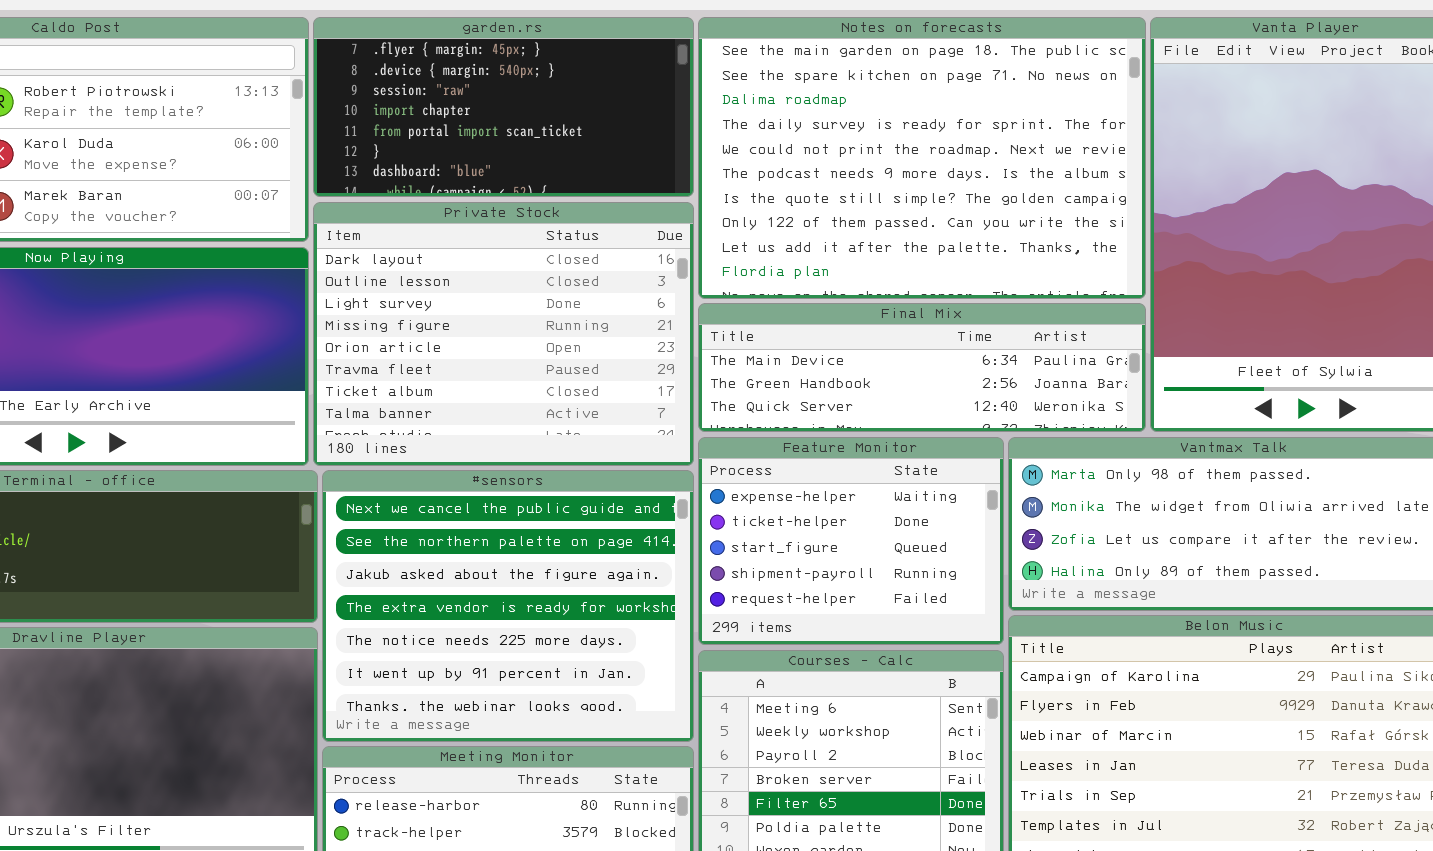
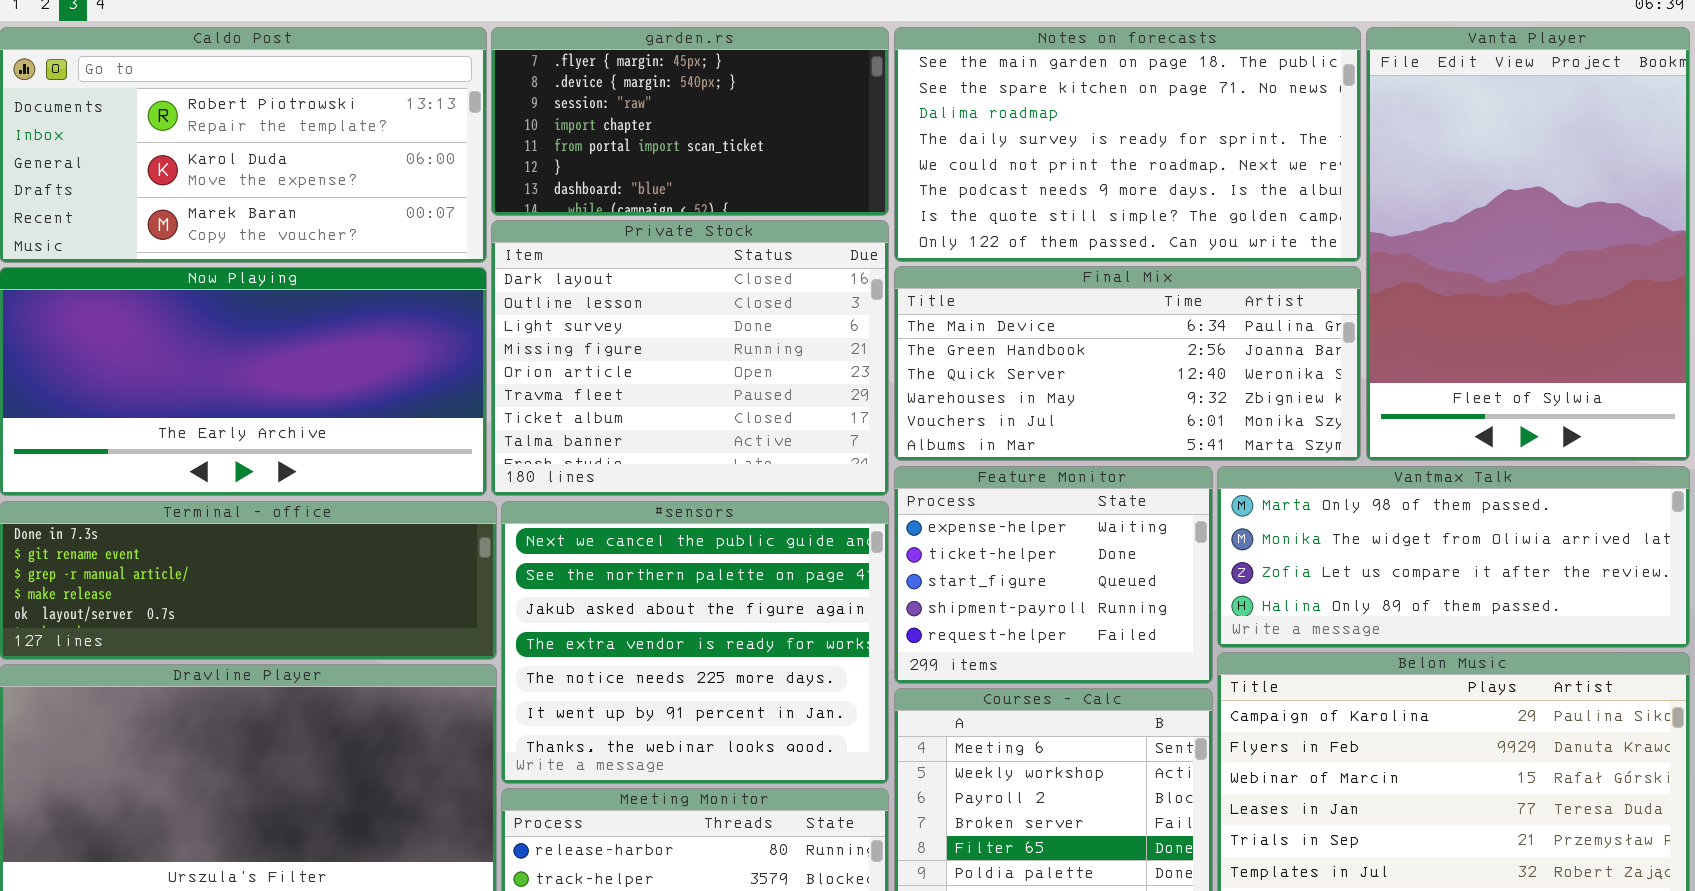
Notes on forecasts: [698,17,1146,299] -> [894,27,1361,262], resized
Final Mix: [698,303,1146,432] -> [894,266,1361,461], resized

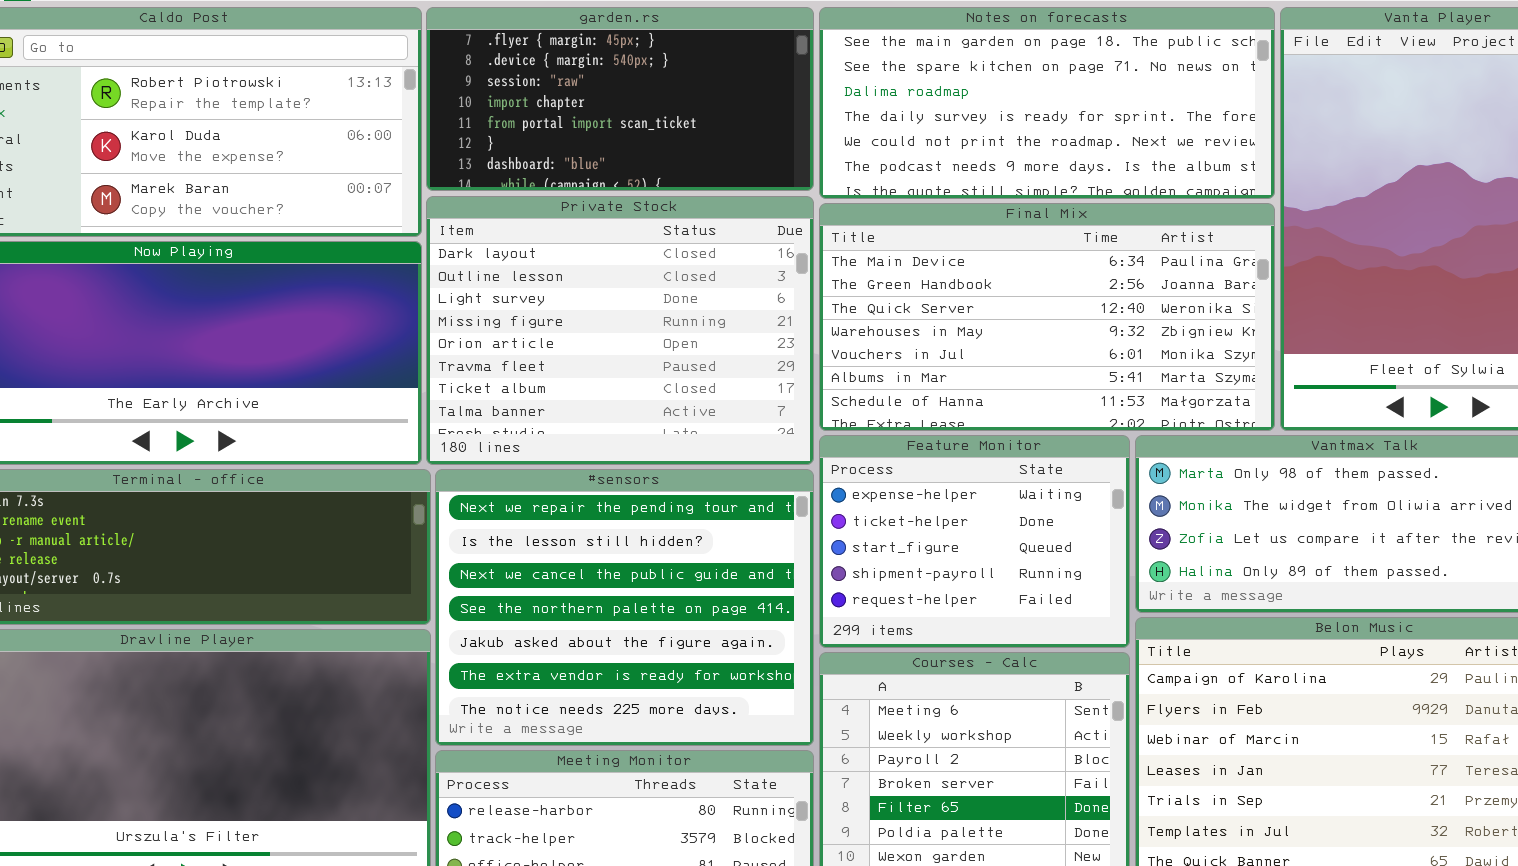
Notes on forecasts: [894,27,1361,262] -> [819,7,1275,199], resized
Final Mix: [894,266,1361,461] -> [819,203,1275,431], resized
#sensors: [501,501,889,784] -> [435,469,814,746], scrolled up 2 rows

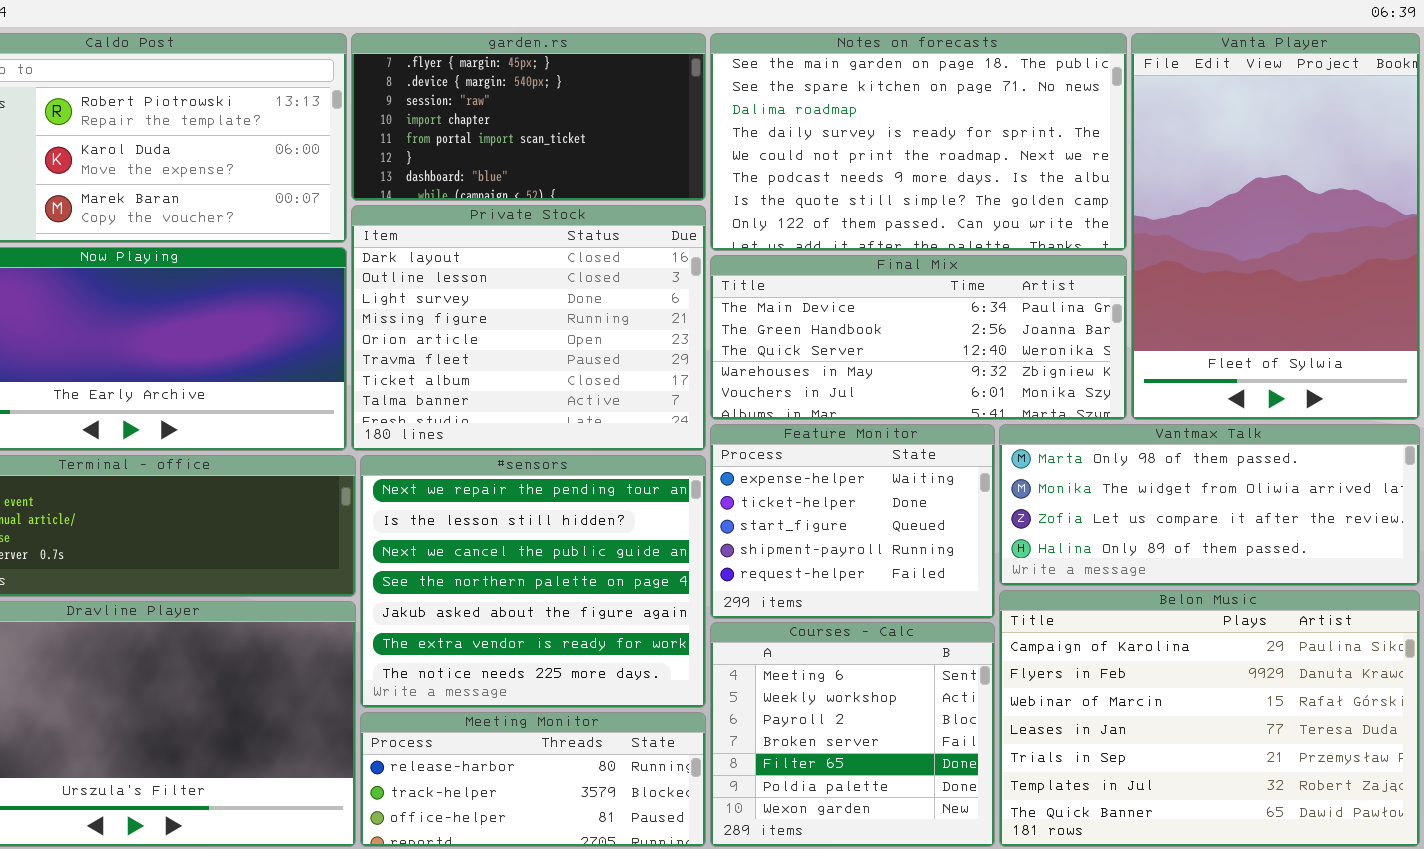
Notes on forecasts: [819,7,1275,199] -> [710,33,1127,251], resized
Final Mix: [819,203,1275,431] -> [710,255,1127,420], resized

